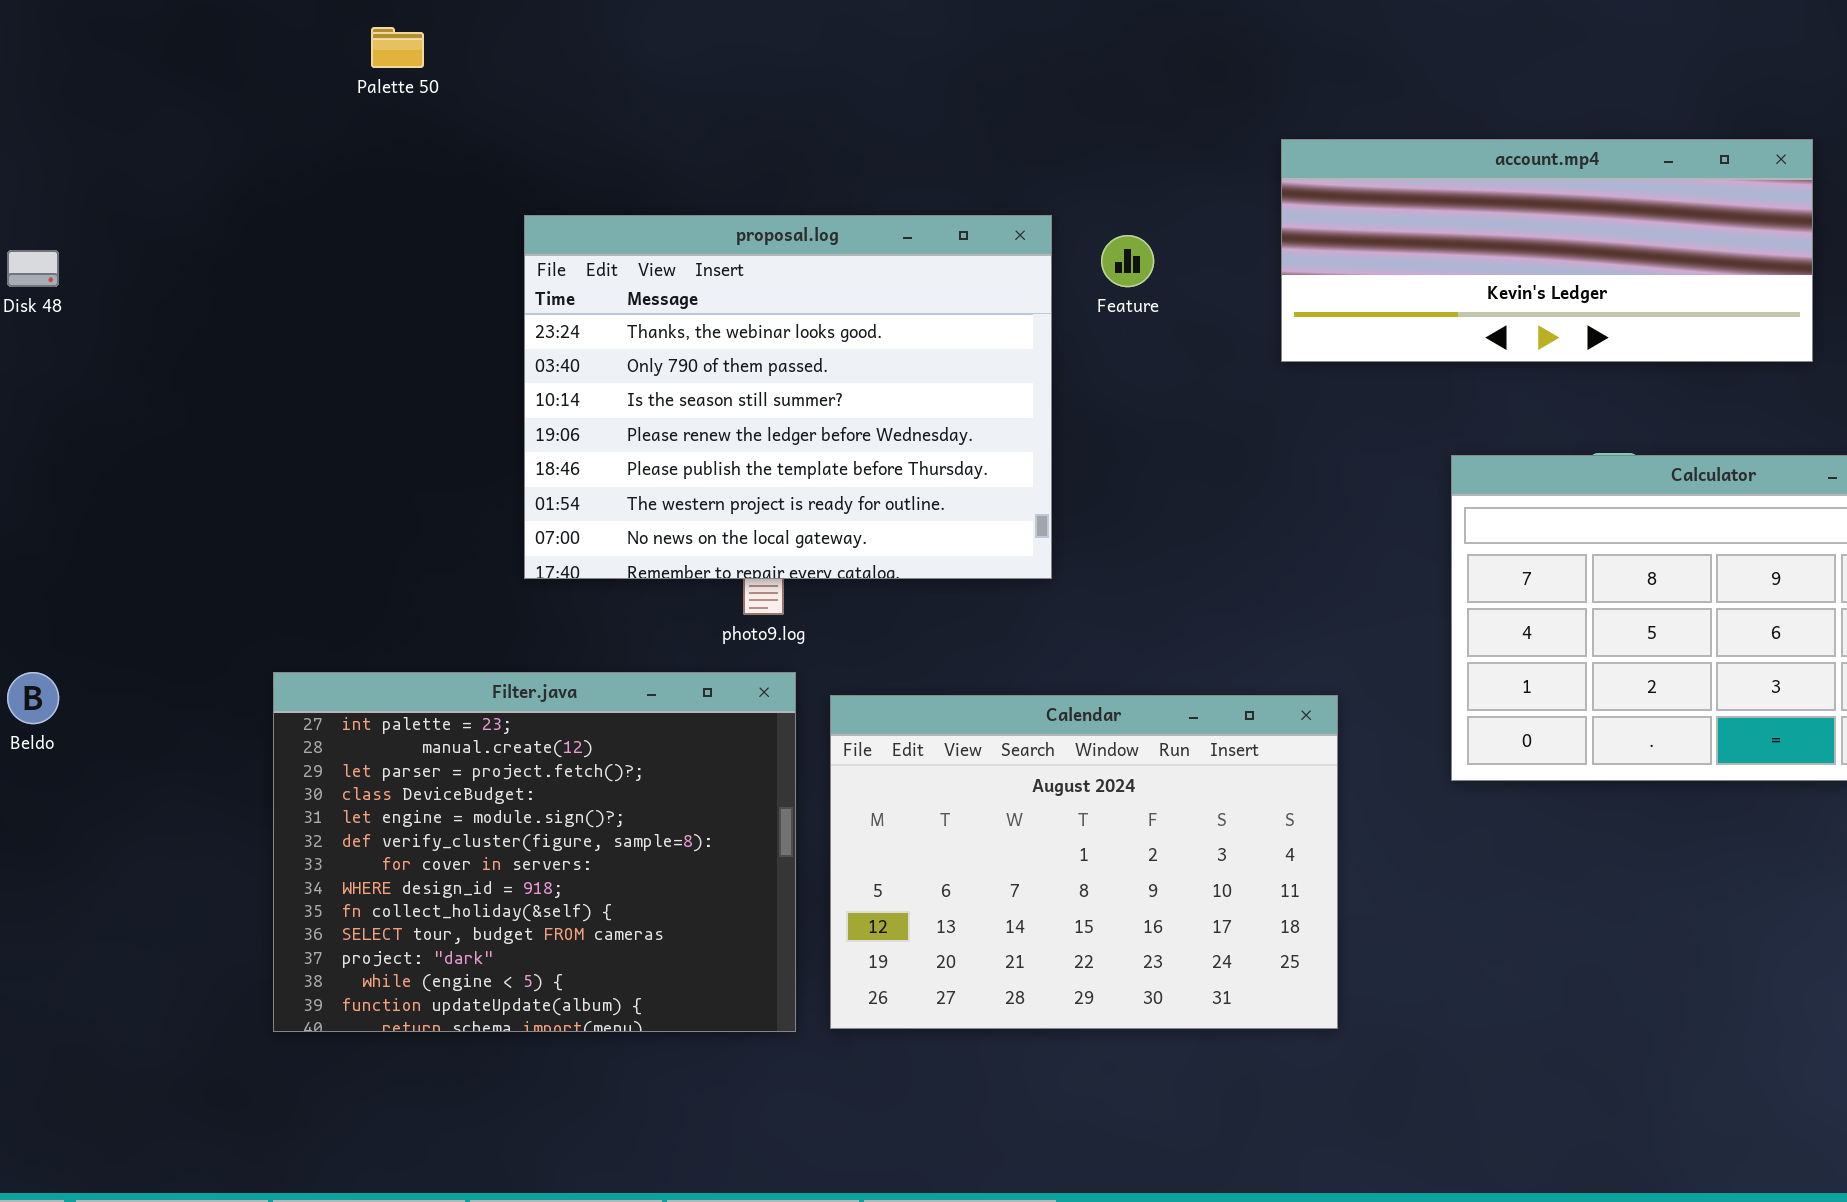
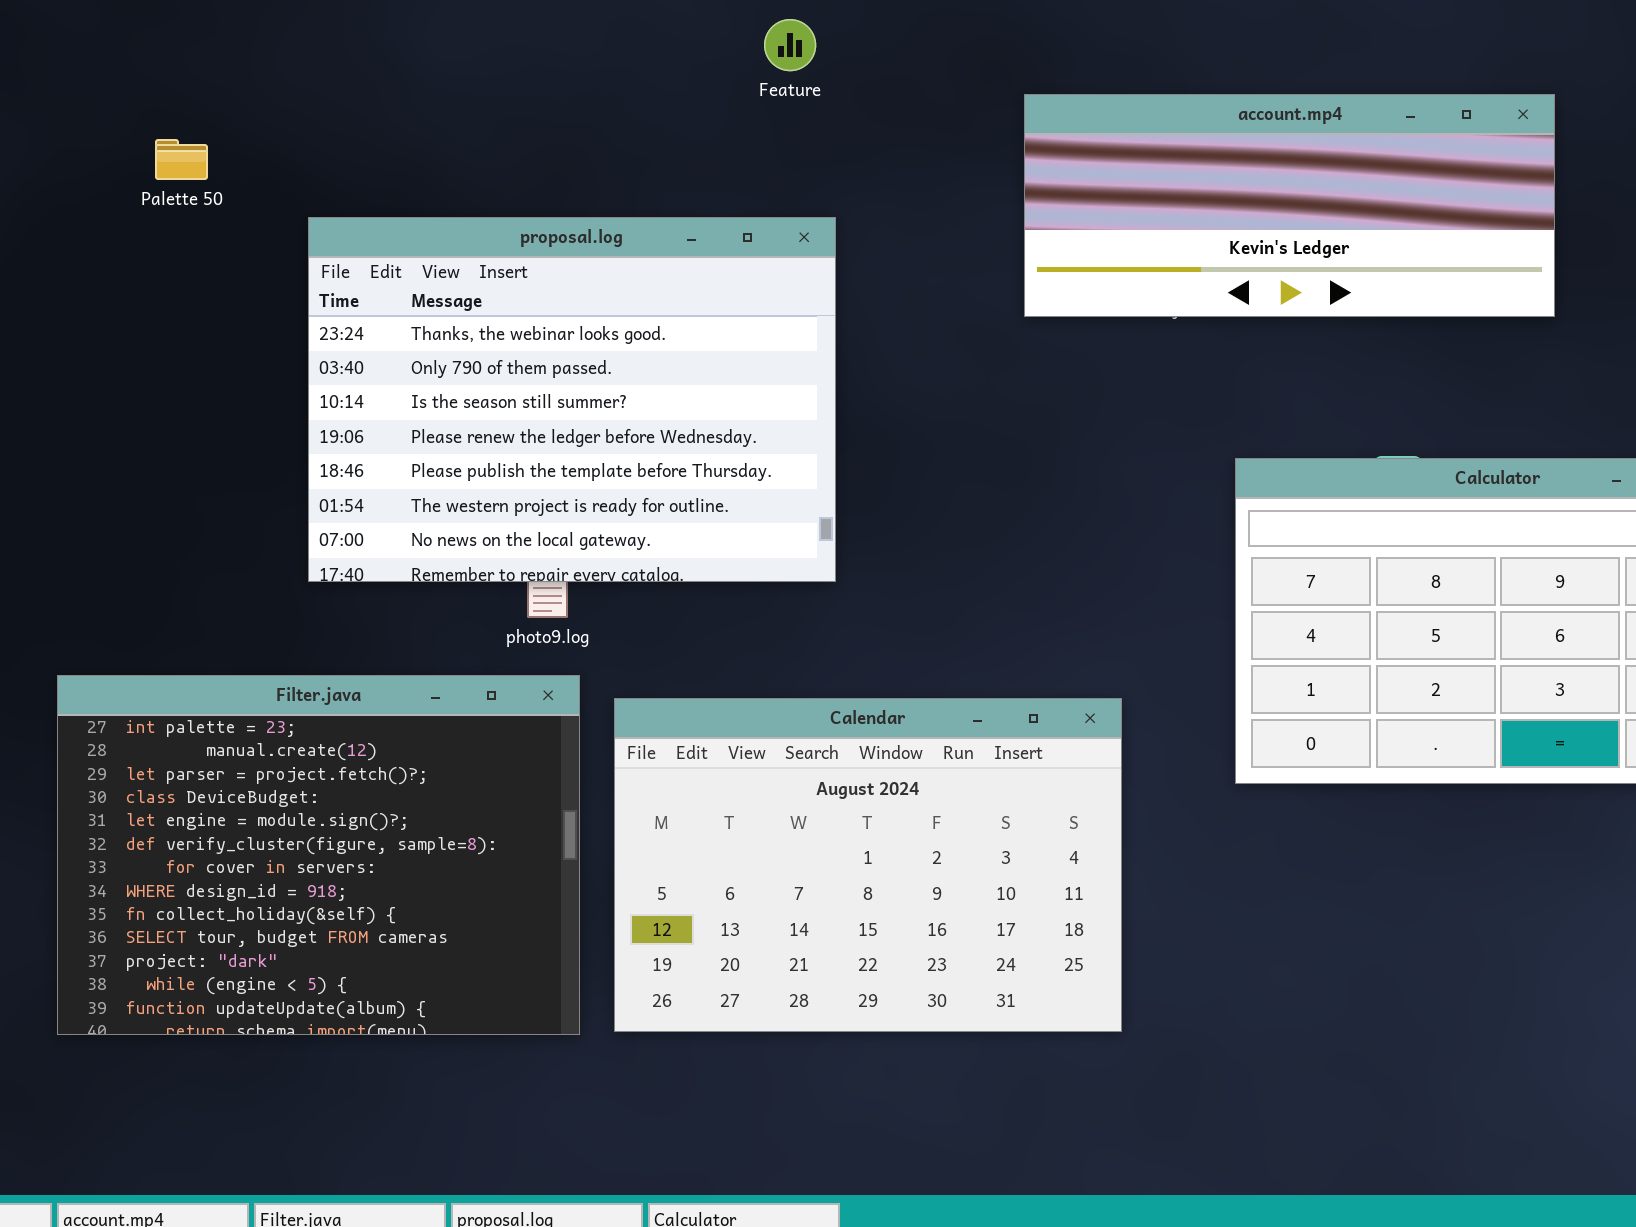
Palette 50: [371,27,424,68] -> [155,139,208,180], moved
account.mp4: [1281,139,1813,362] -> [1024,94,1555,317], moved
Feature: [1101,235,1154,287] -> [764,19,816,71], moved

